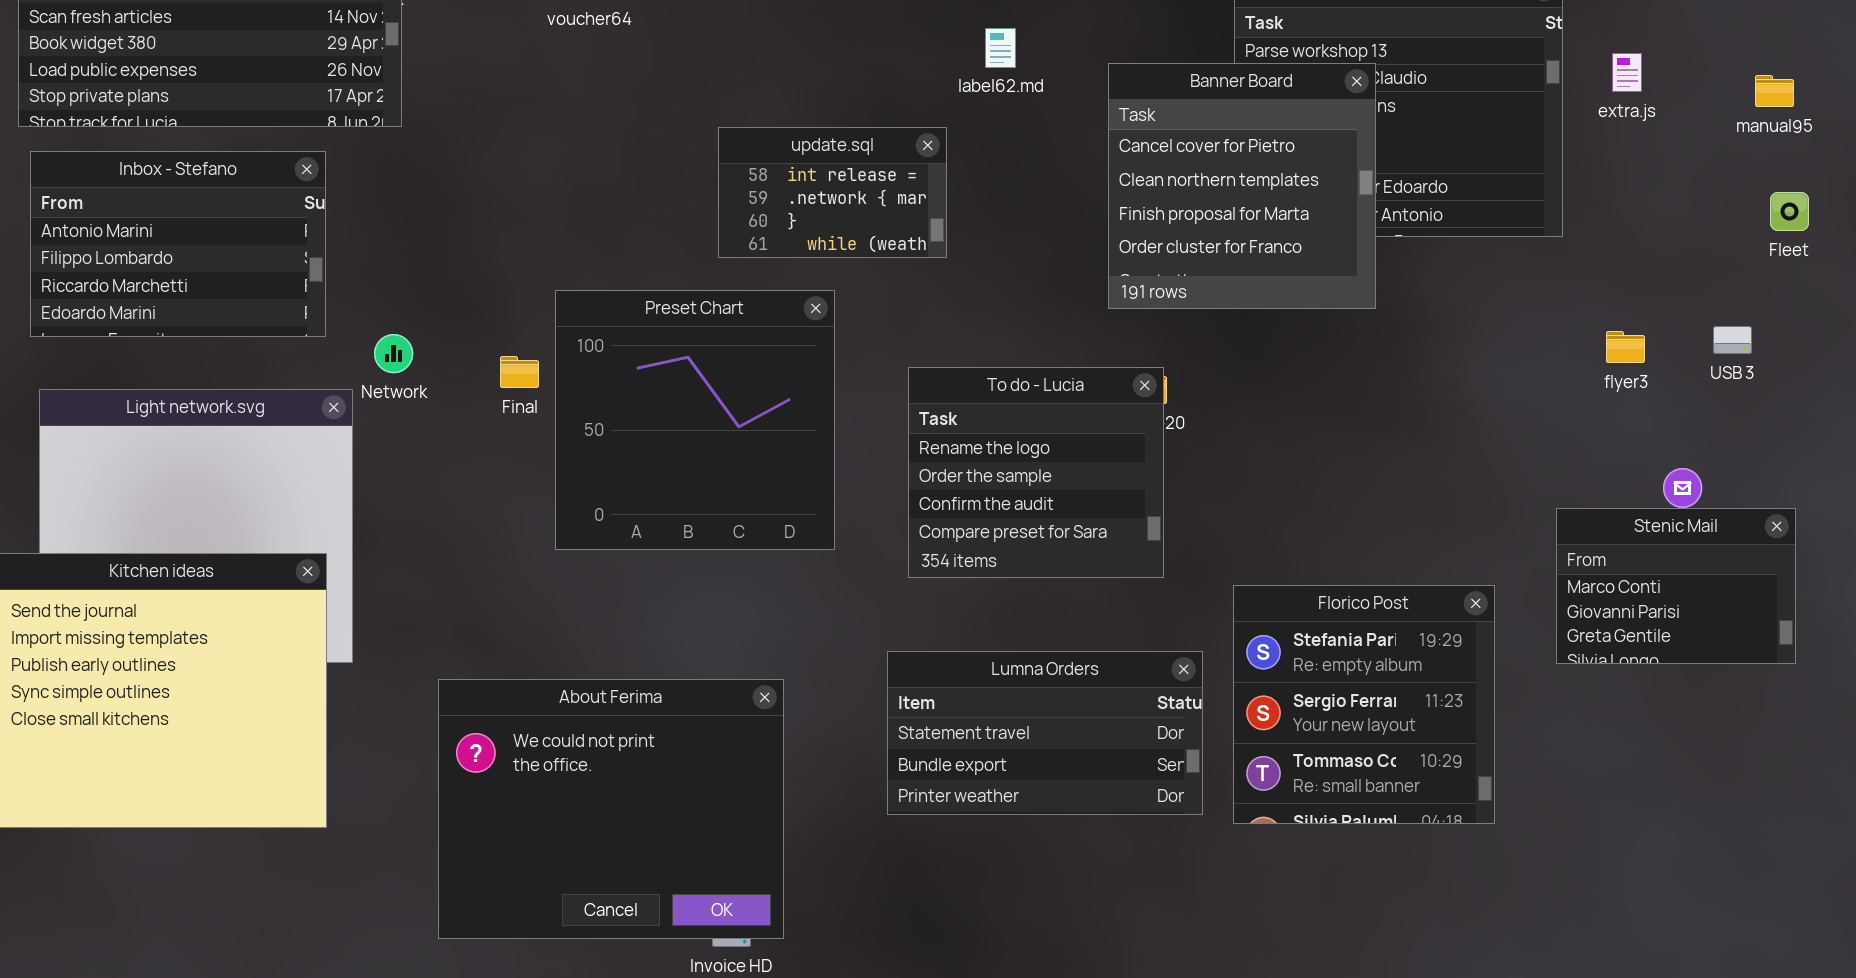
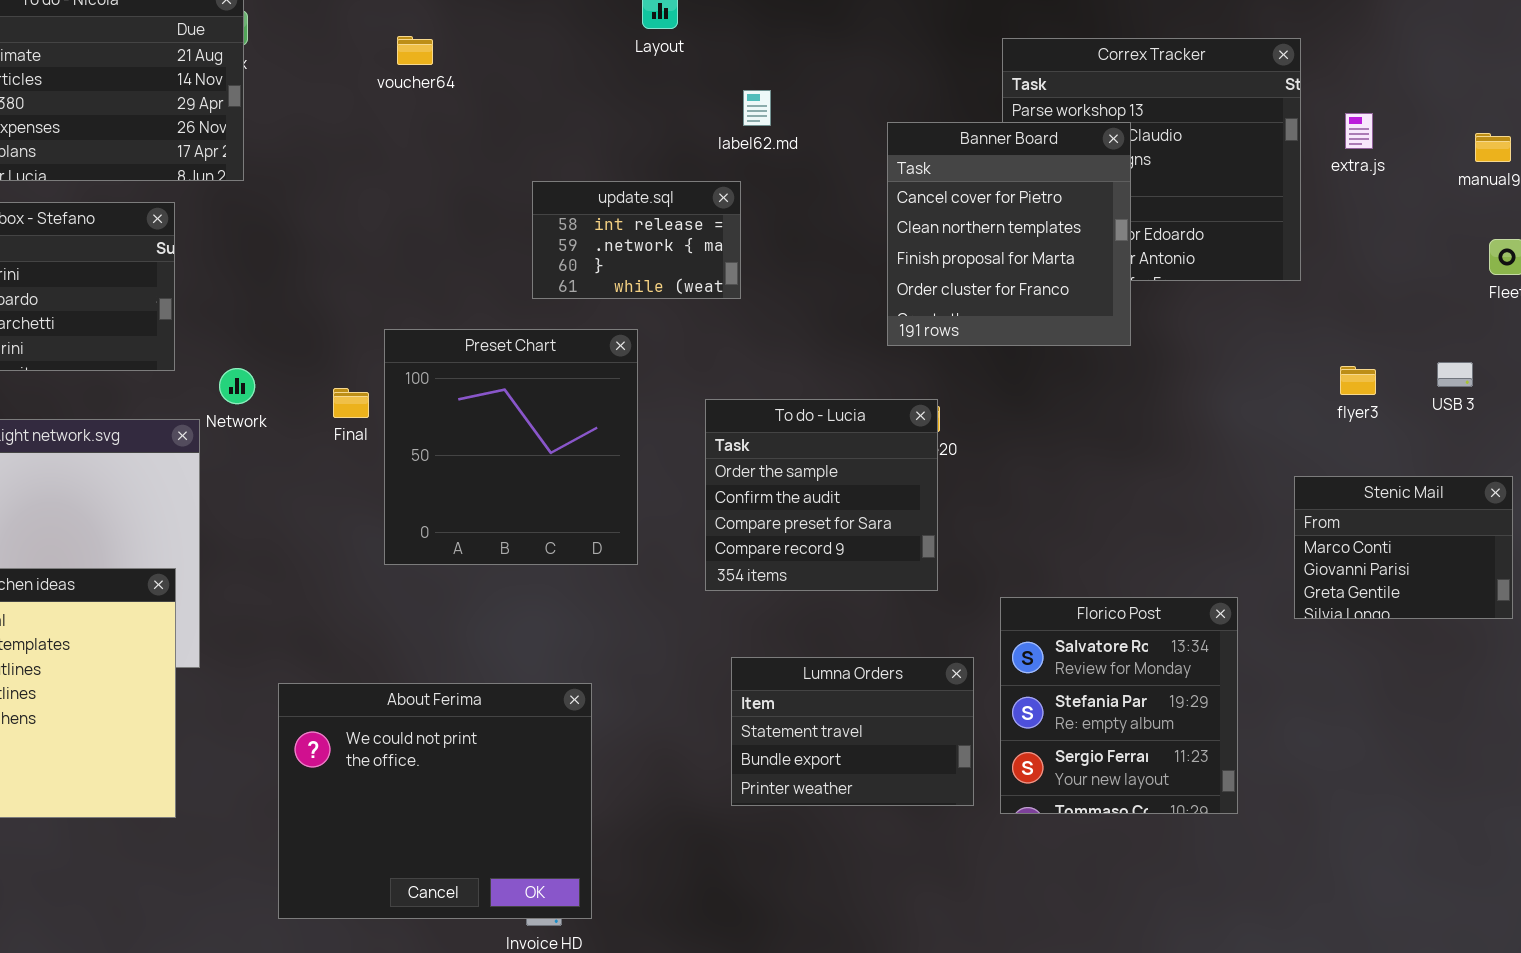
label62.md: [985,28,1016,68] -> [743,90,771,126], moved
To do - Lucia: [908,367,1164,578] -> [705,399,938,591], scrolled down 1 row
Stenic Mail: [1556,508,1796,664] -> [1294,476,1513,619], moved
Florico Post: [1233,585,1495,824] -> [1000,597,1238,814], scrolled up 1 row
Lumna Orders: [887,651,1203,815] -> [731,657,974,806], resized

